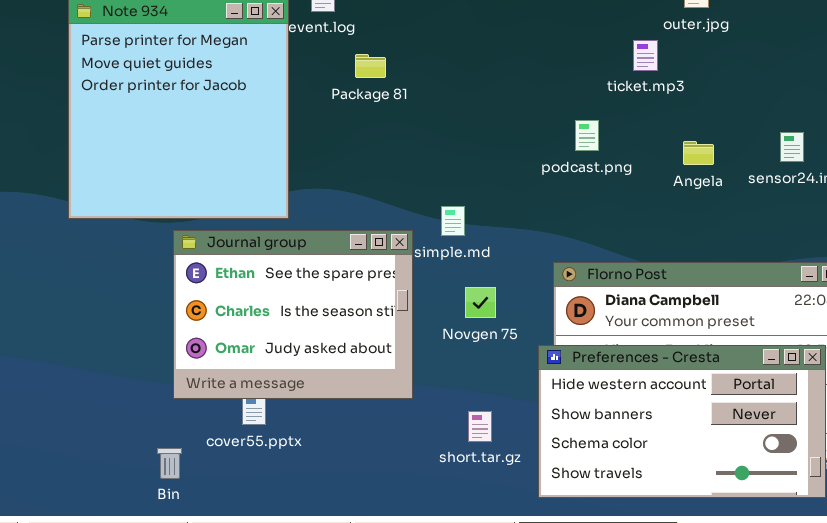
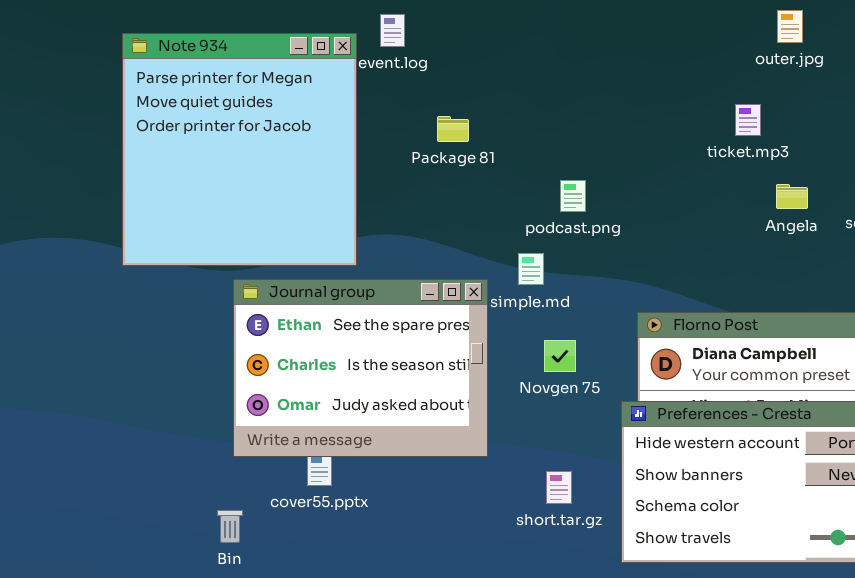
ticket.mp3: [633,40,658,71] -> [735,104,761,136], moved
Package 81: [355,54,386,78] -> [437,116,469,142], moved
podcast.png: [575,120,599,151] -> [560,180,586,212], moved

